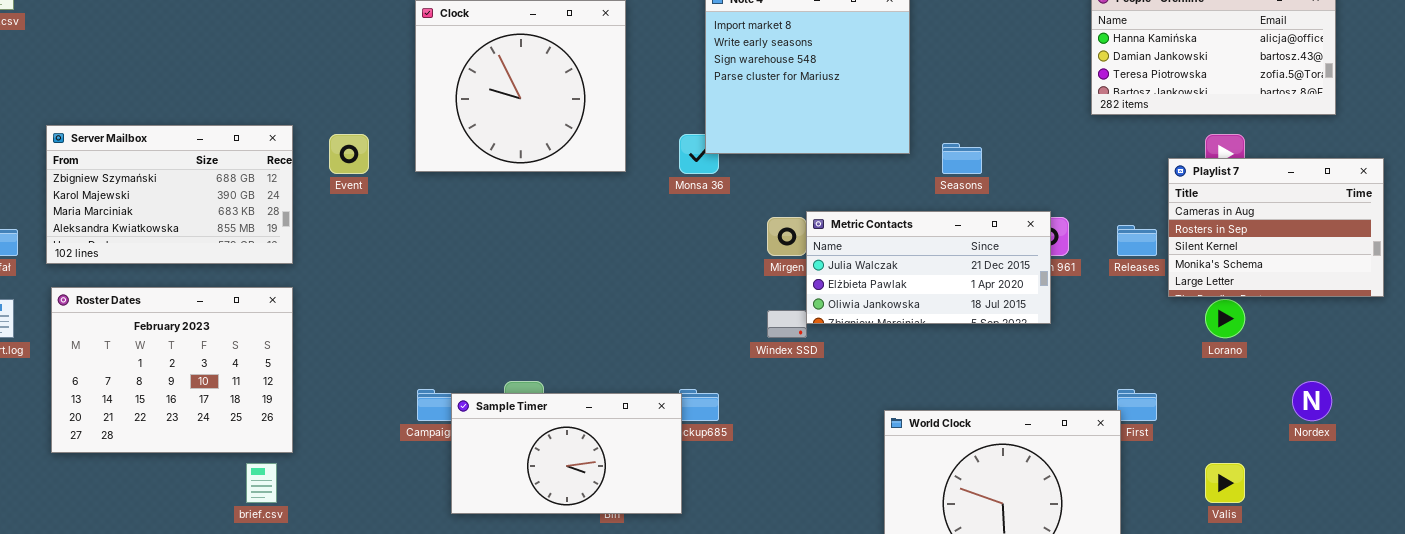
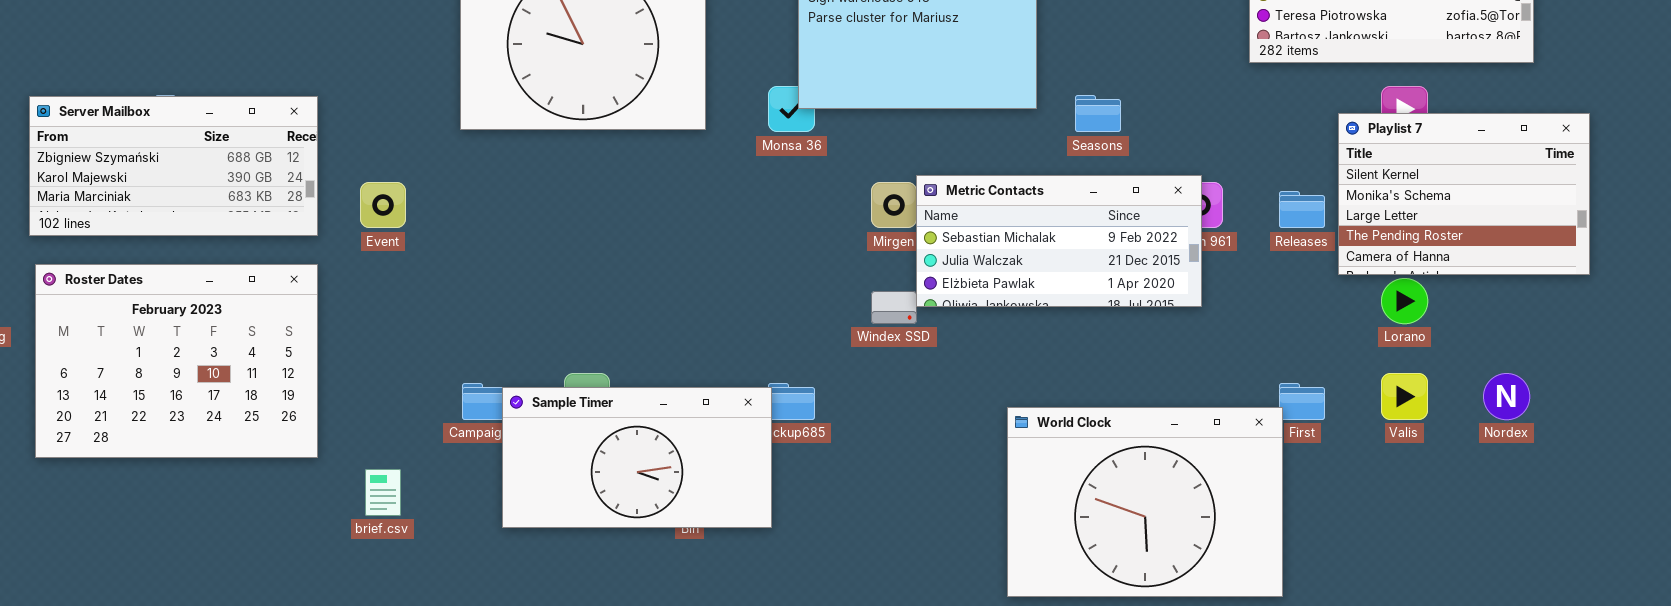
Server Mailbox: [46,125,293,264] -> [29,96,318,236], resized
Event: [329,134,369,174] -> [360,182,406,228], moved
Playlist 7: [1168,158,1384,297] -> [1338,113,1590,275], scrolled down 2 rows
Metric Contacts: [806,211,1051,324] -> [916,175,1202,307], scrolled up 1 row
brief.csv: [246,463,277,503] -> [365,469,401,516], moved
Valis: [1205,463,1245,503] -> [1381,373,1428,420], moved

